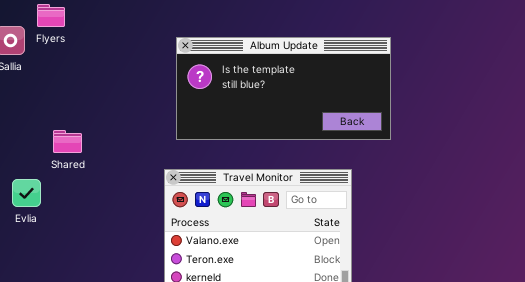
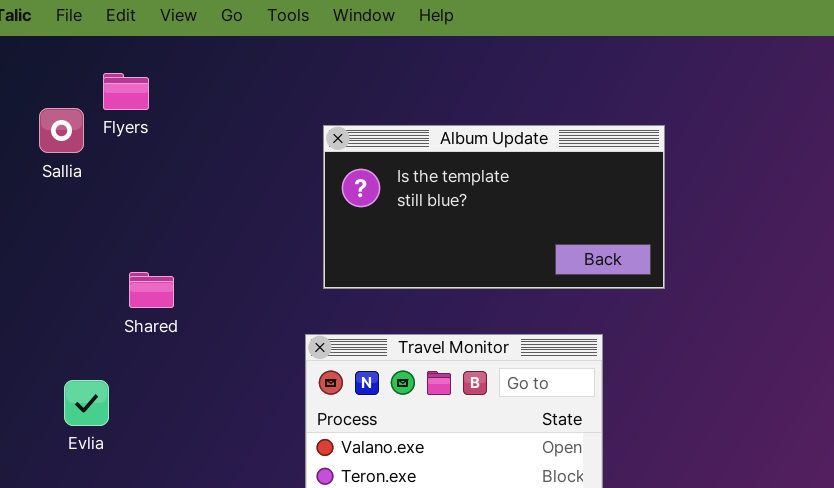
Evlia: [12,179,41,207] -> [64,380,109,426], moved

